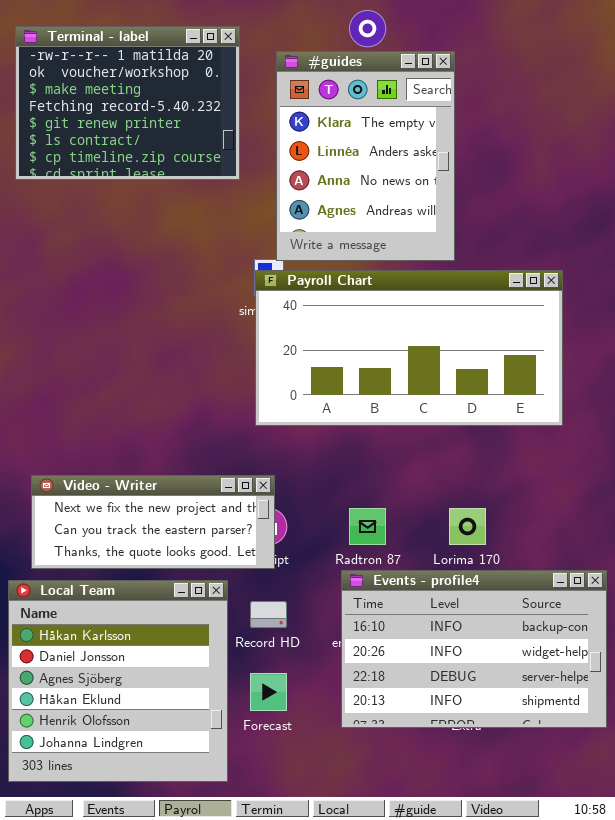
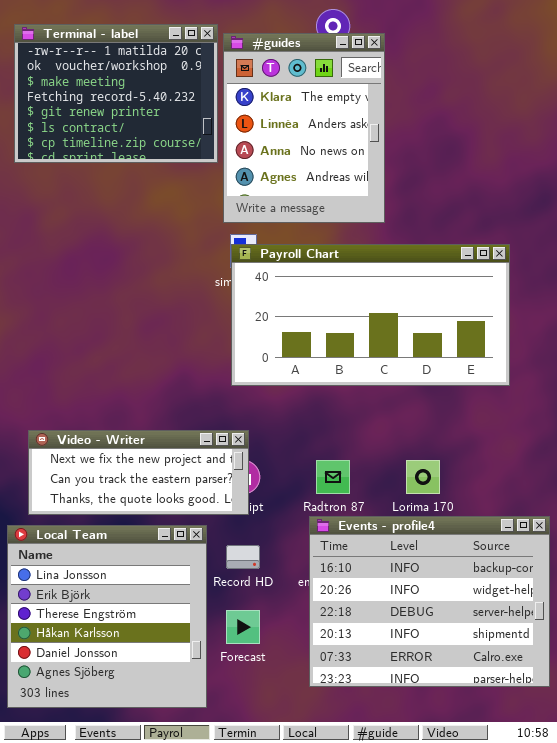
#guides: [276,51,455,261] -> [223,33,385,223], moved
Events - profile4: [341,570,607,728] -> [309,516,550,687], resized
Local Team: [8,580,228,782] -> [7,525,207,708], scrolled up 3 rows

